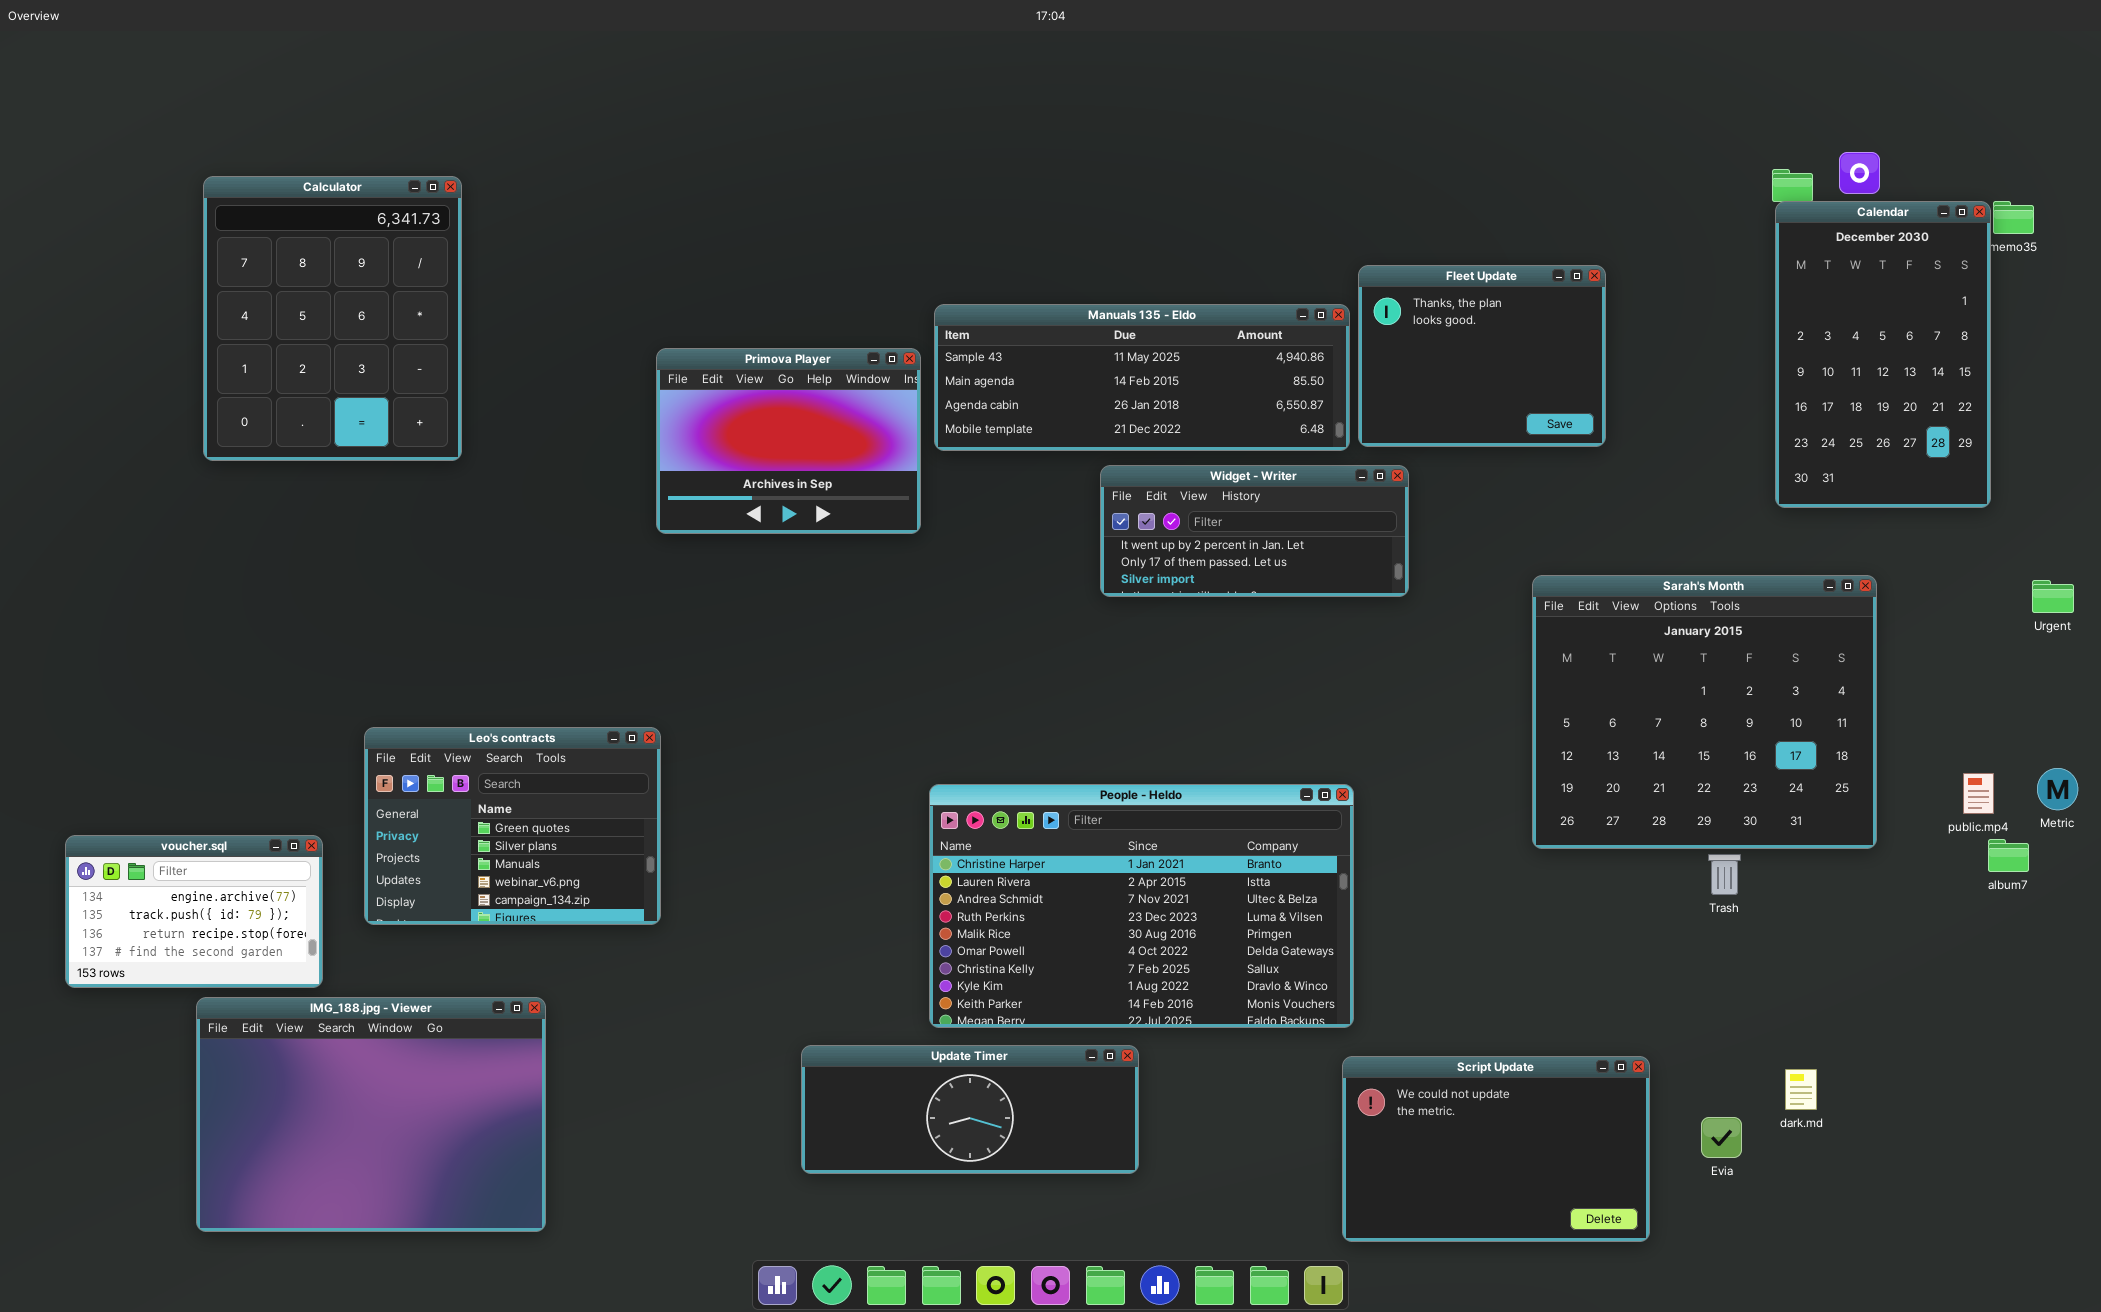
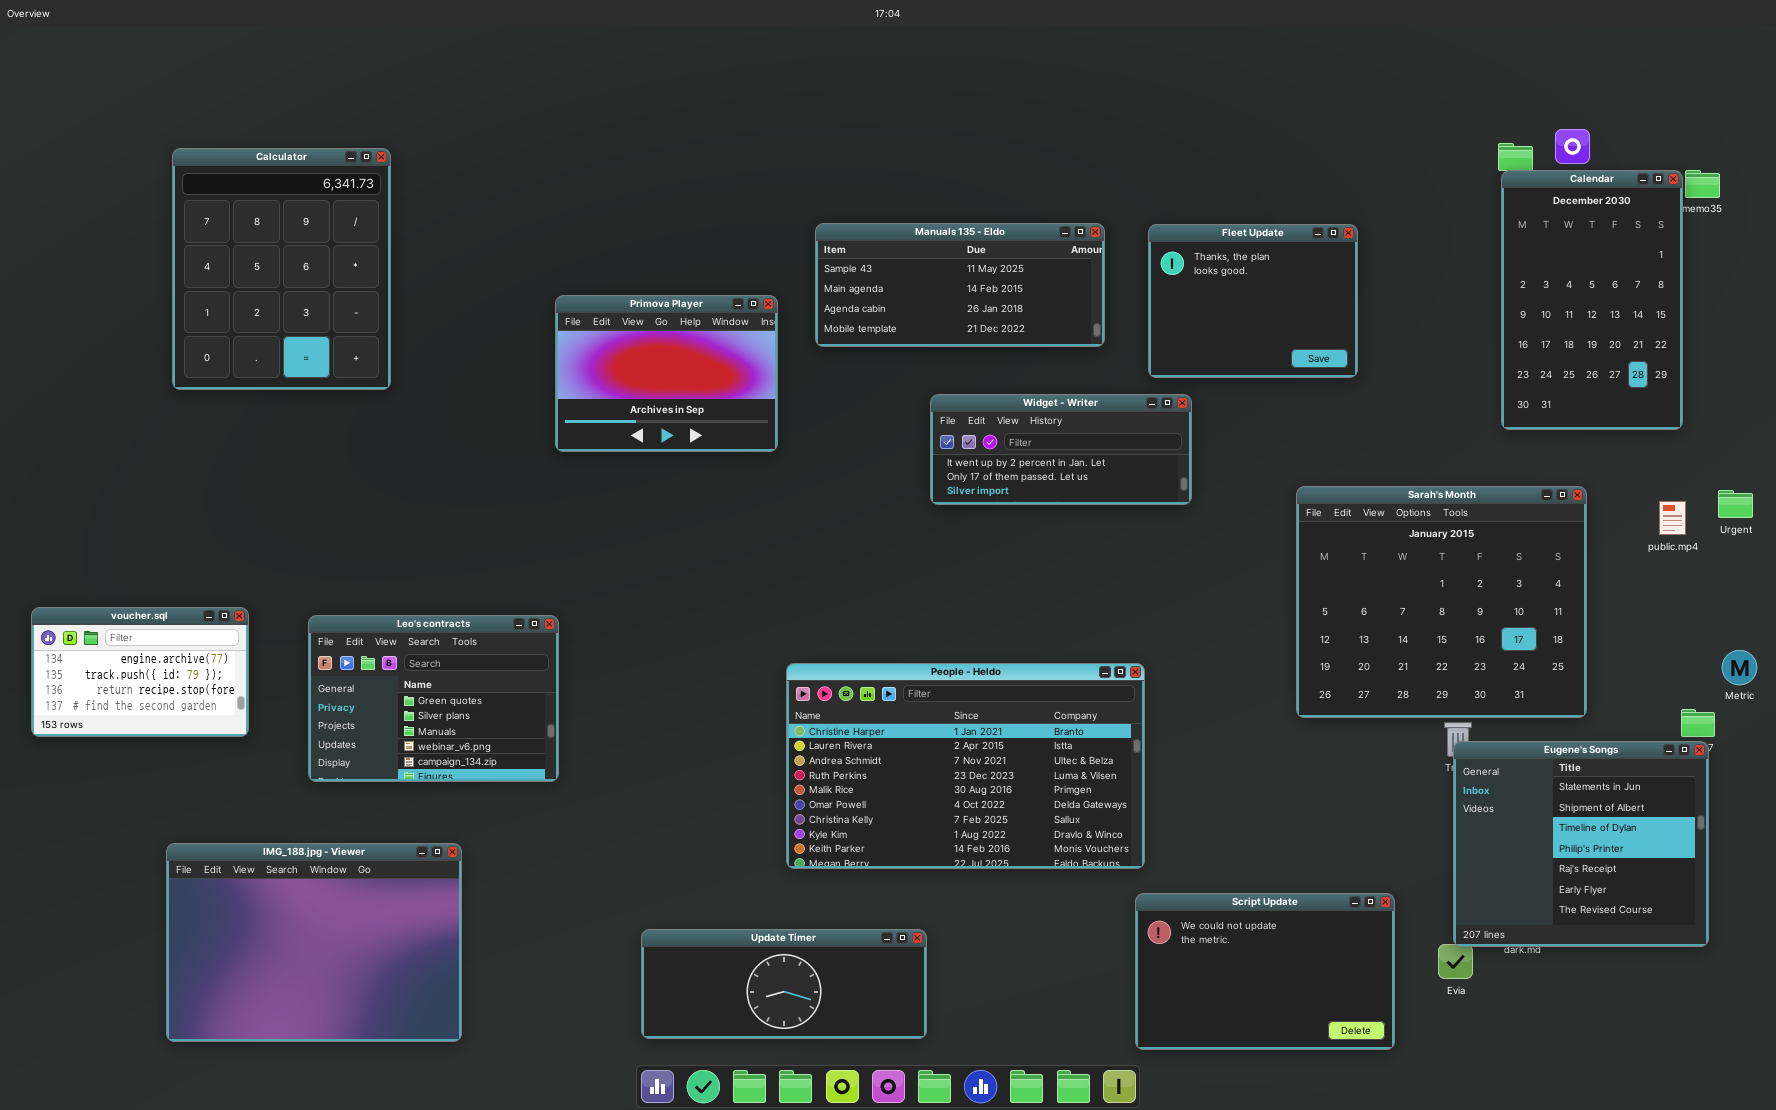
Manuals 135 - Eldo: [934,304,1350,451] -> [815,223,1105,347], moved, resized
public.mp4: [1963,773,1994,814] -> [1659,501,1686,535], moved
voucher.sql: [65,835,323,988] -> [31,607,249,737], moved
Eugene's Songs: none -> [1453,741,1709,947], opened
Update Timer: [801,1045,1139,1174] -> [641,929,927,1039], moved

